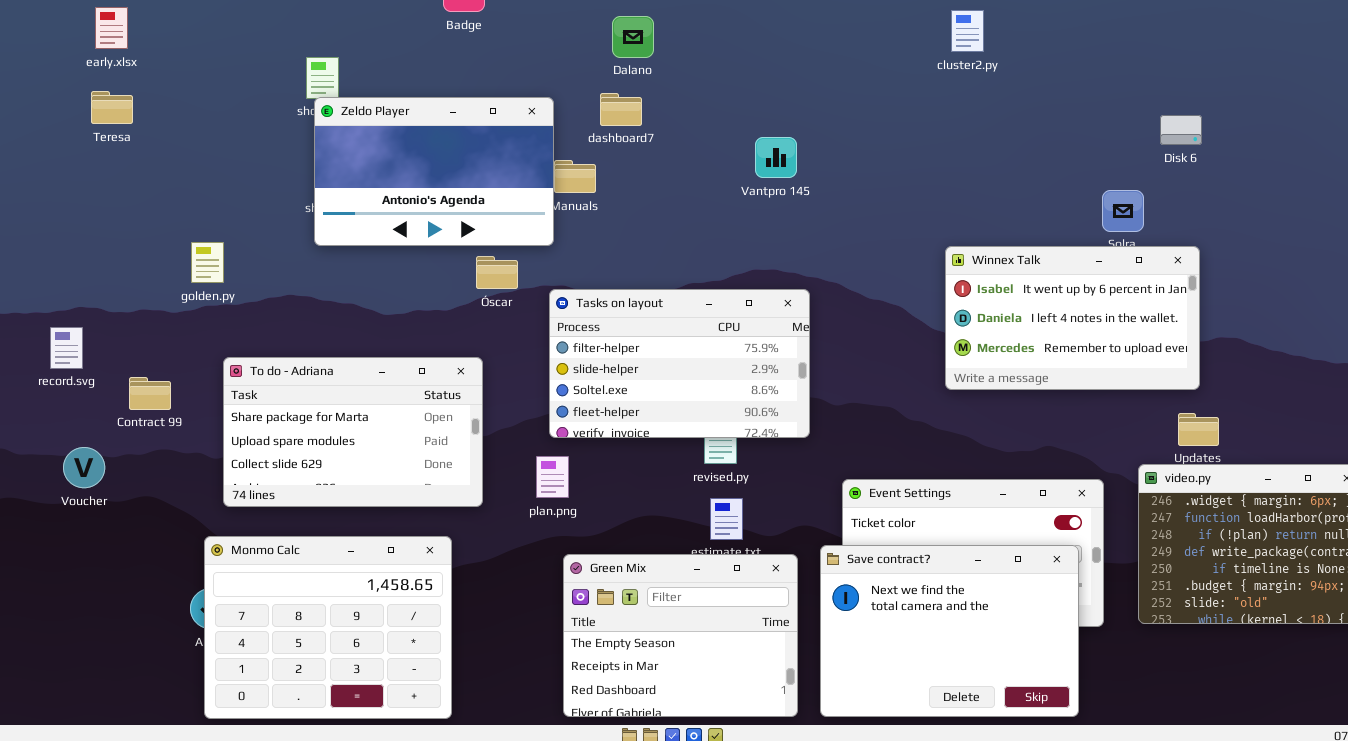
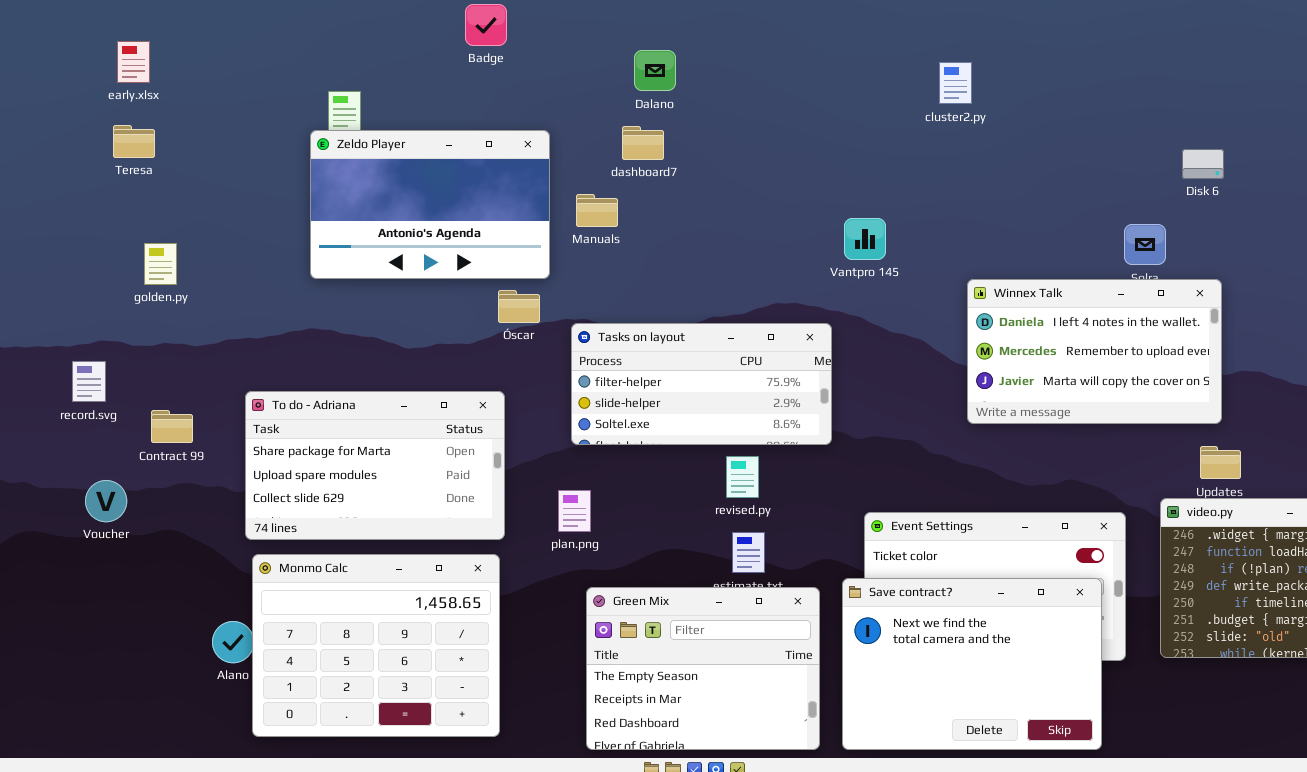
cluster2.py: [951,10,984,52] -> [939,62,972,104], moved
Zeldo Player: [314,97,554,246] -> [310,130,550,279], moved
Vantpro 145: [755,137,797,178] -> [844,218,886,260], moved
golden.py: [191,242,224,283] -> [144,243,177,285], moved
Winnex Talk: [945,246,1200,390] -> [967,279,1222,424], scrolled down 1 row
Tasks on layout: [549,289,810,438] -> [571,323,832,445], resized
Monmo Calc: [204,536,452,719] -> [252,554,500,737], moved

